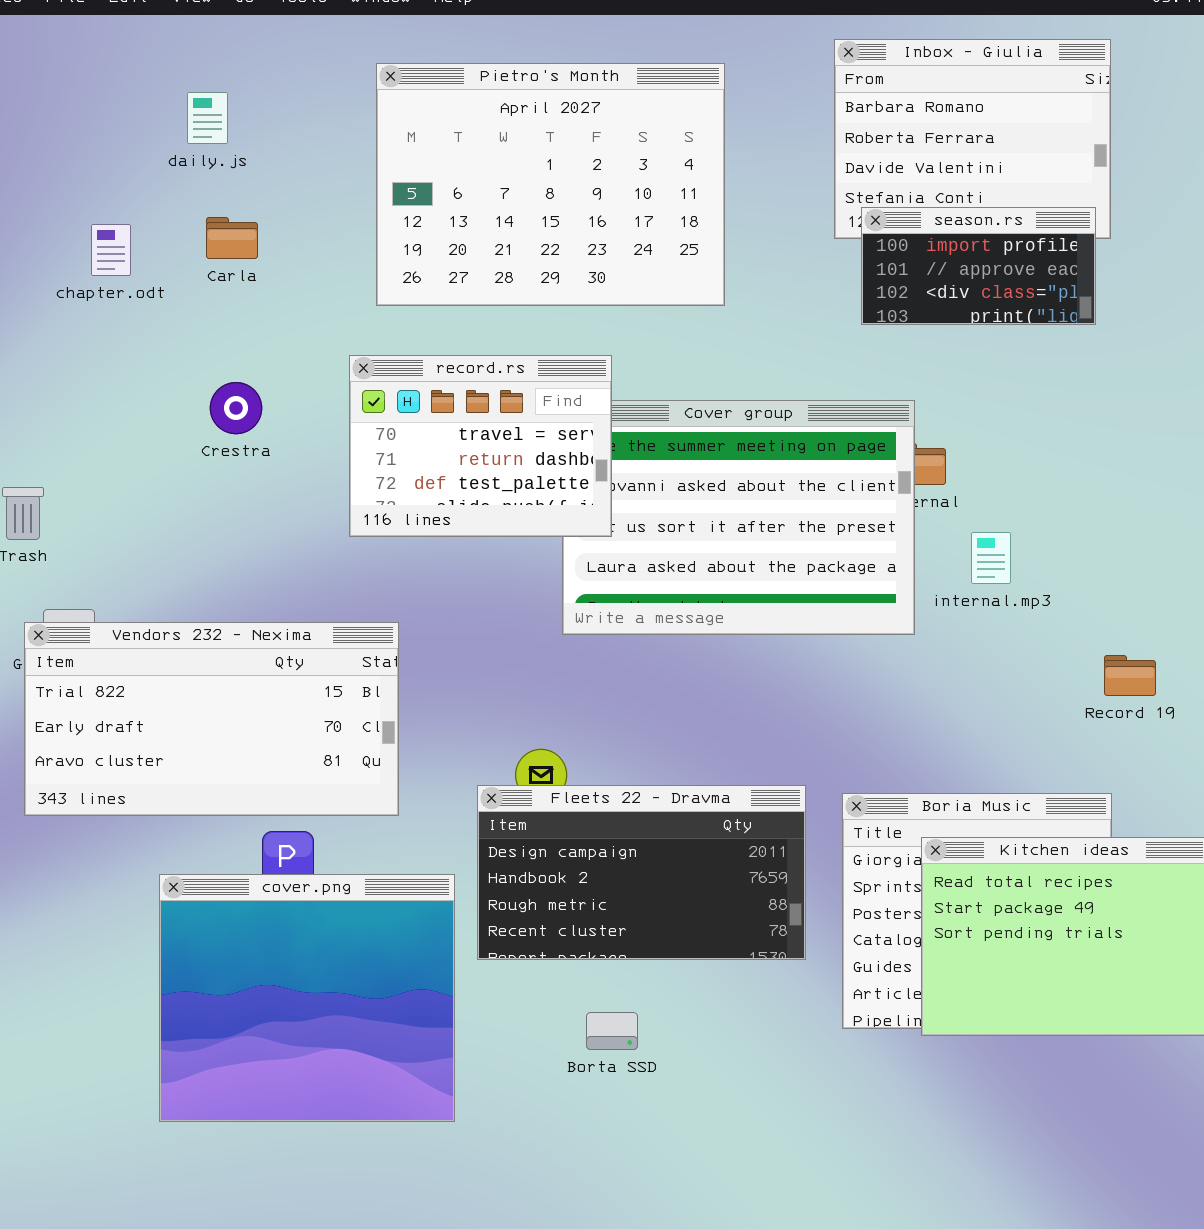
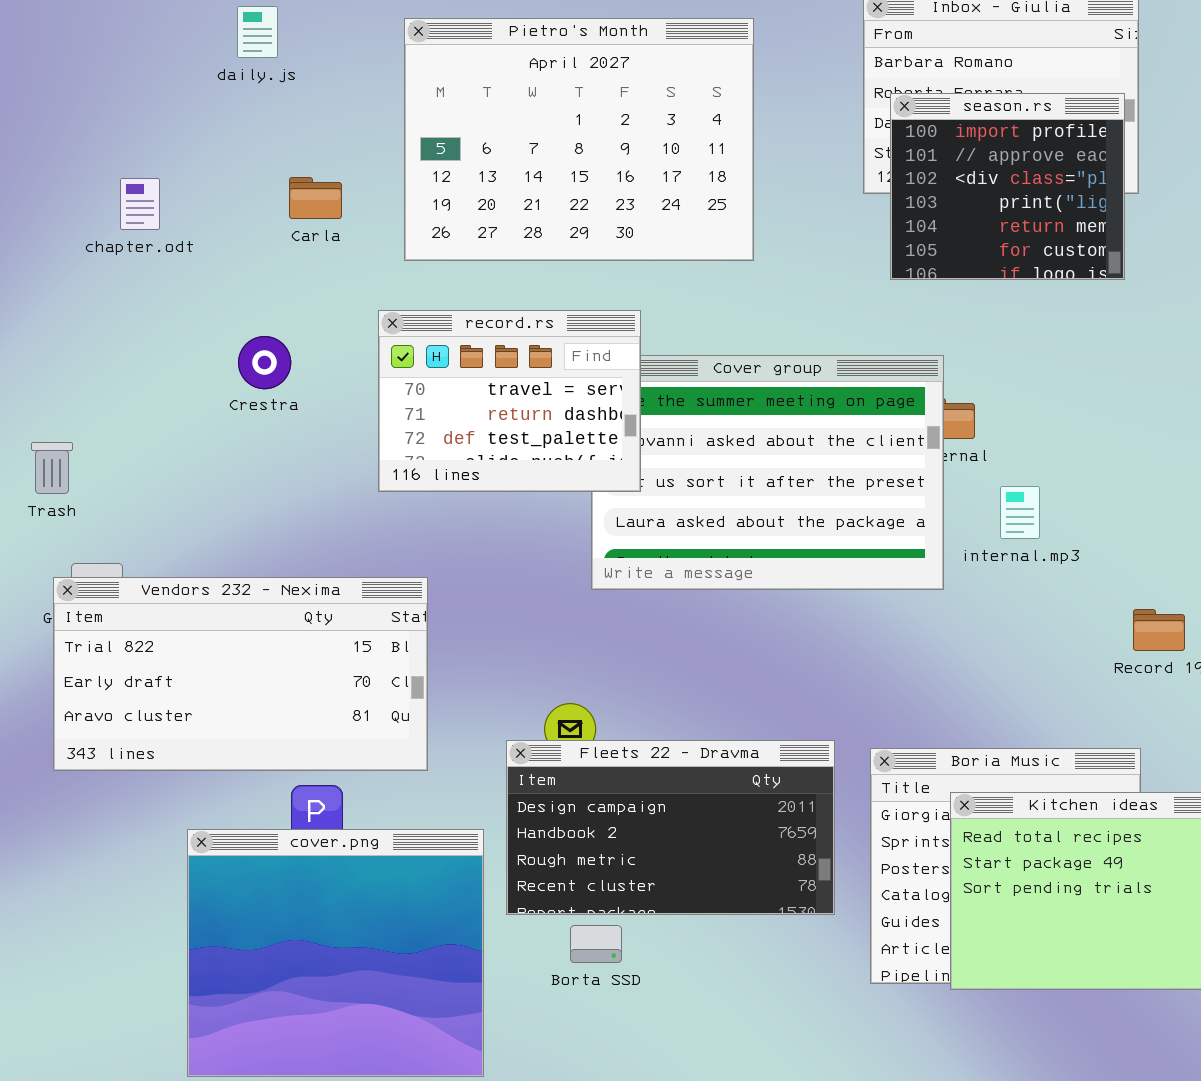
daily.js: [187,92,228,144] -> [237,6,278,58], moved
season.rs: [861,207,1096,325] -> [890,93,1125,280], resized
Carla: [206,217,258,259] -> [289,177,342,219], moved
Borta SSD: [586,1012,638,1050] -> [570,925,622,963], moved

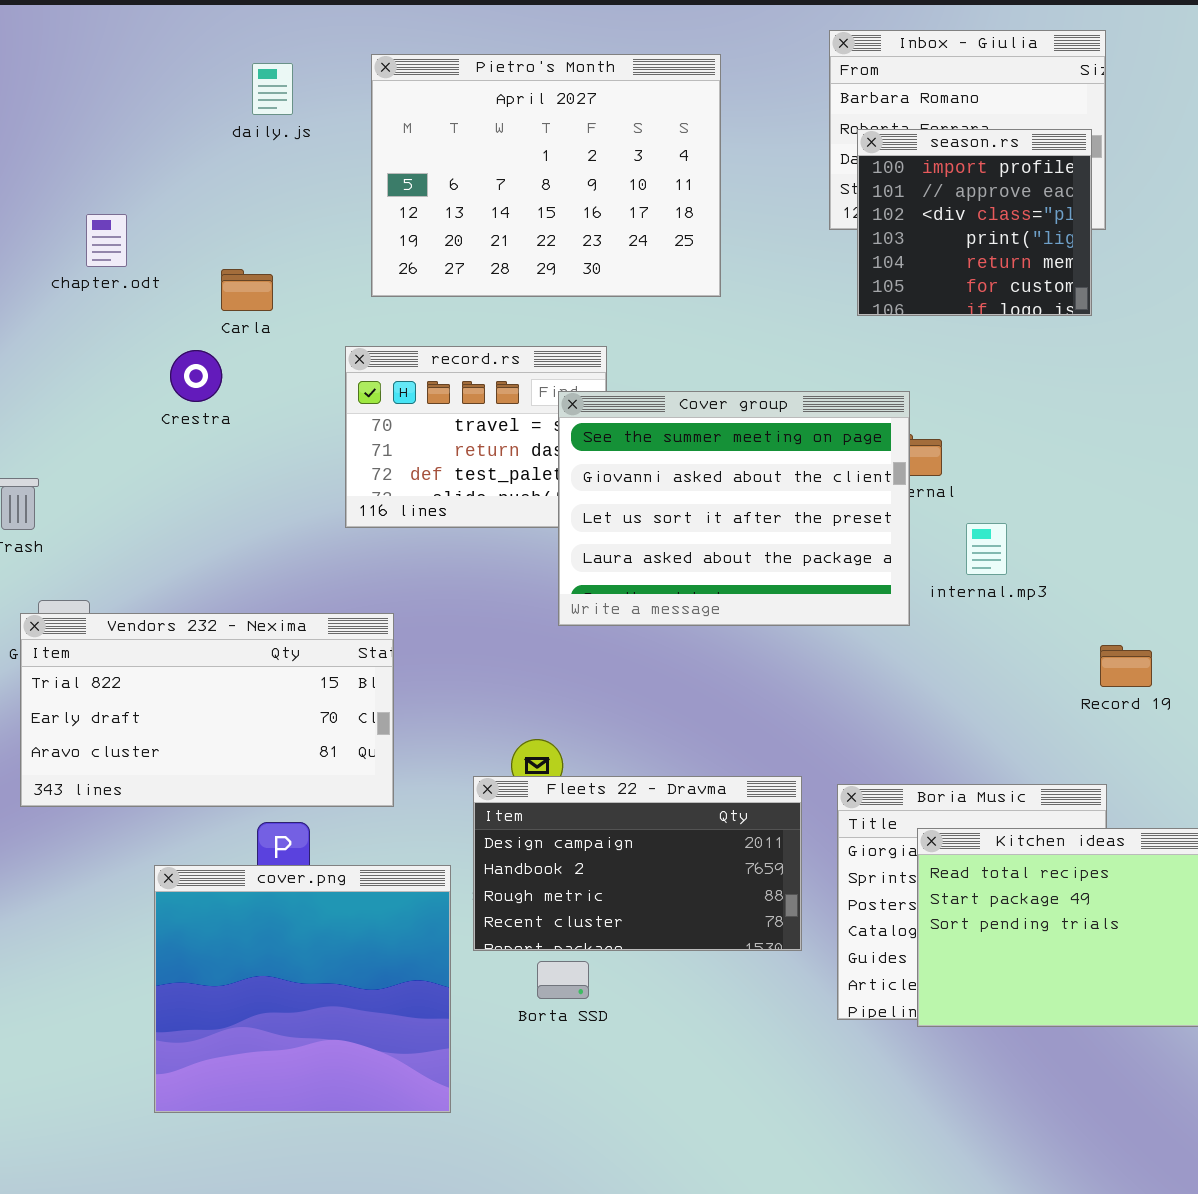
daily.js: [237,6,278,58] -> [252,63,293,115], moved
Carla: [289,177,342,219] -> [221,269,273,311], moved
Crestra: [238,336,291,389] -> [170,350,222,402], moved
Cover group: [591,355,944,590] -> [558,391,910,626], raised

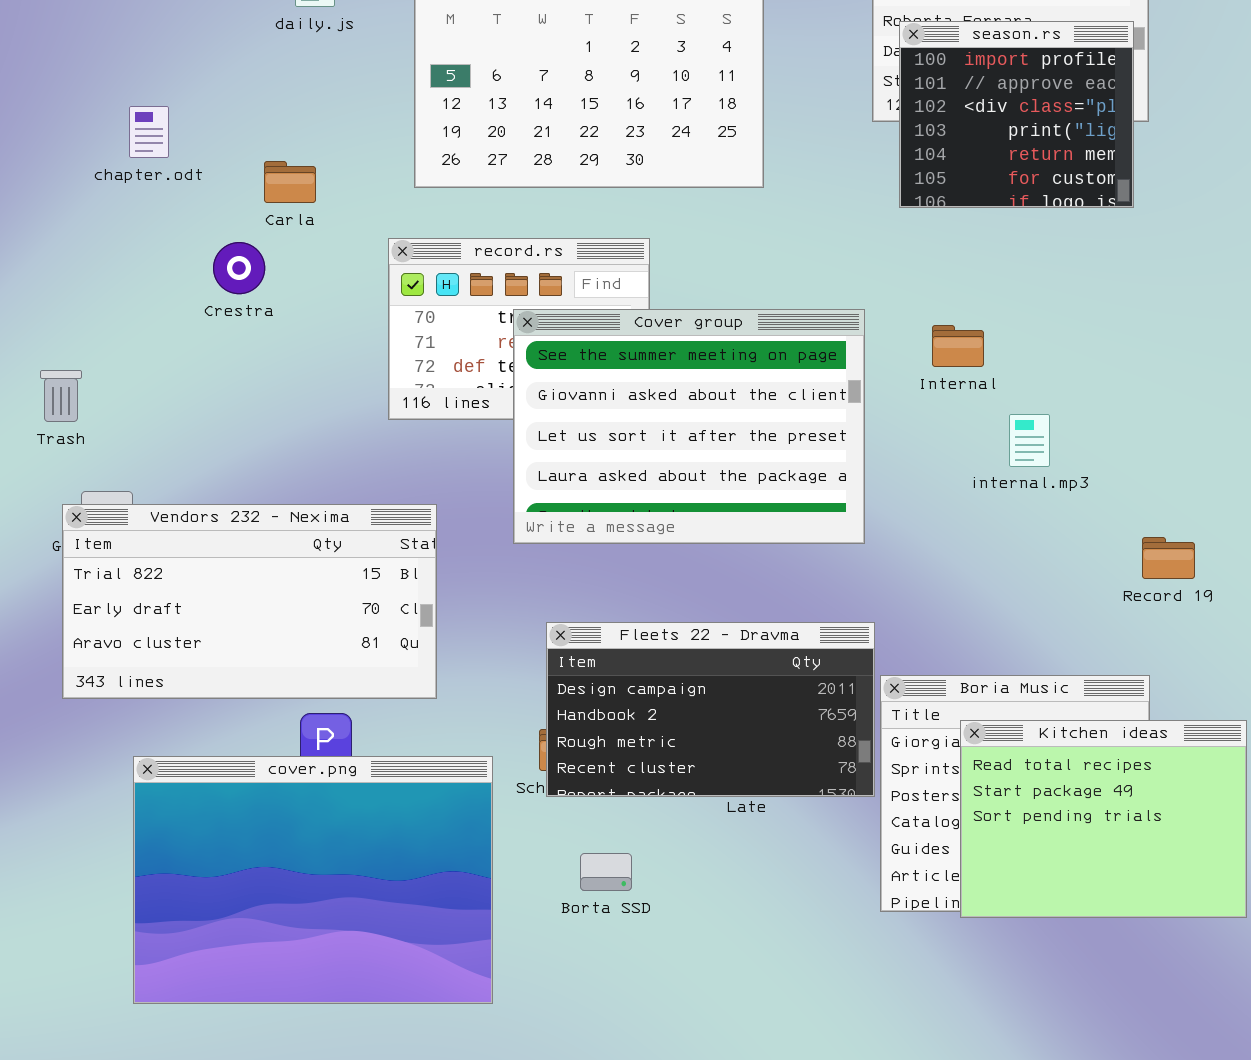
Cover group: [558,391,910,626] -> [513,309,865,544], moved
Fleets 22 - Dravma: [473,776,802,951] -> [546,622,875,797], moved
cover.png: [154,865,451,1113] -> [133,756,493,1004], resized

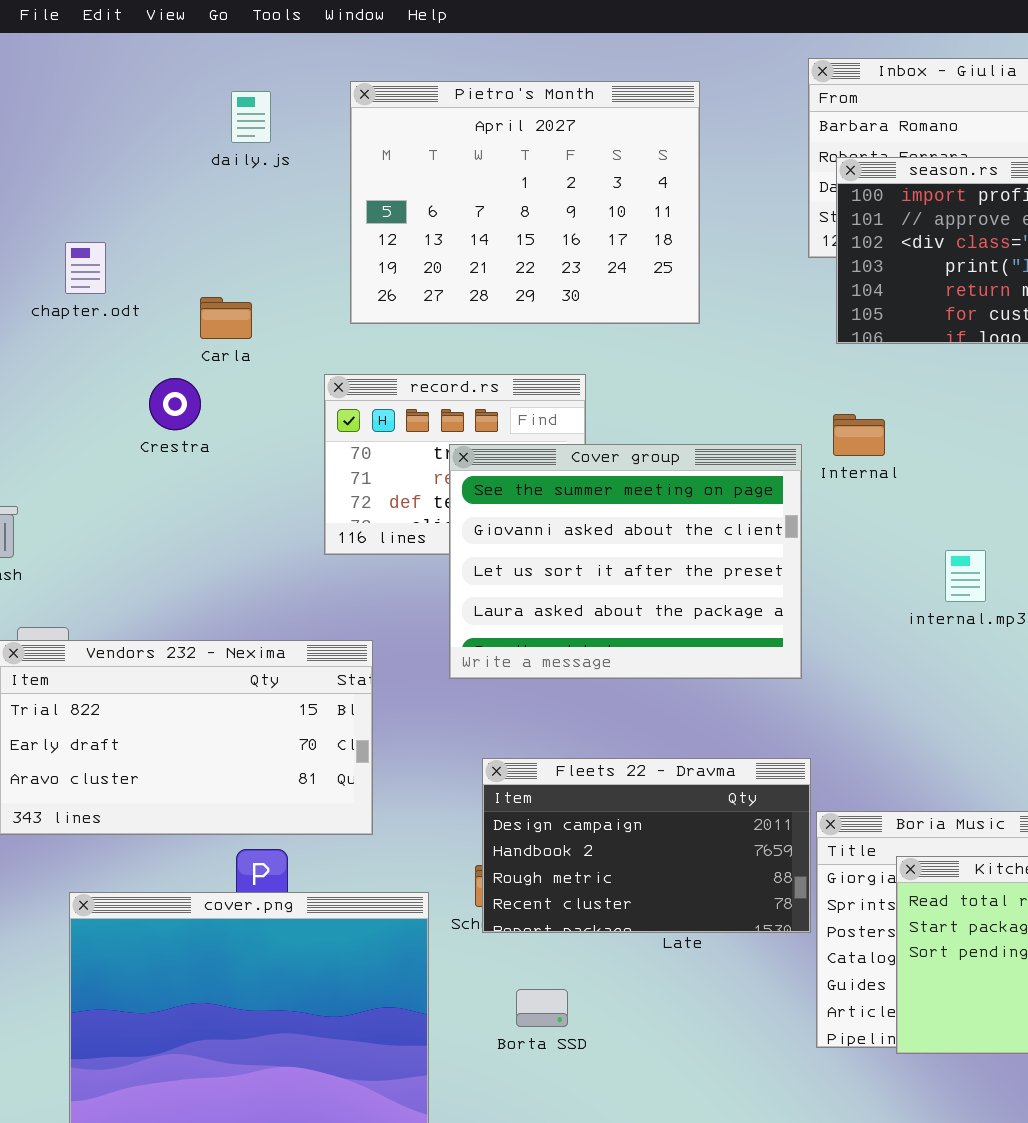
Internal: [932,325,984,367] -> [833,414,885,456], moved

